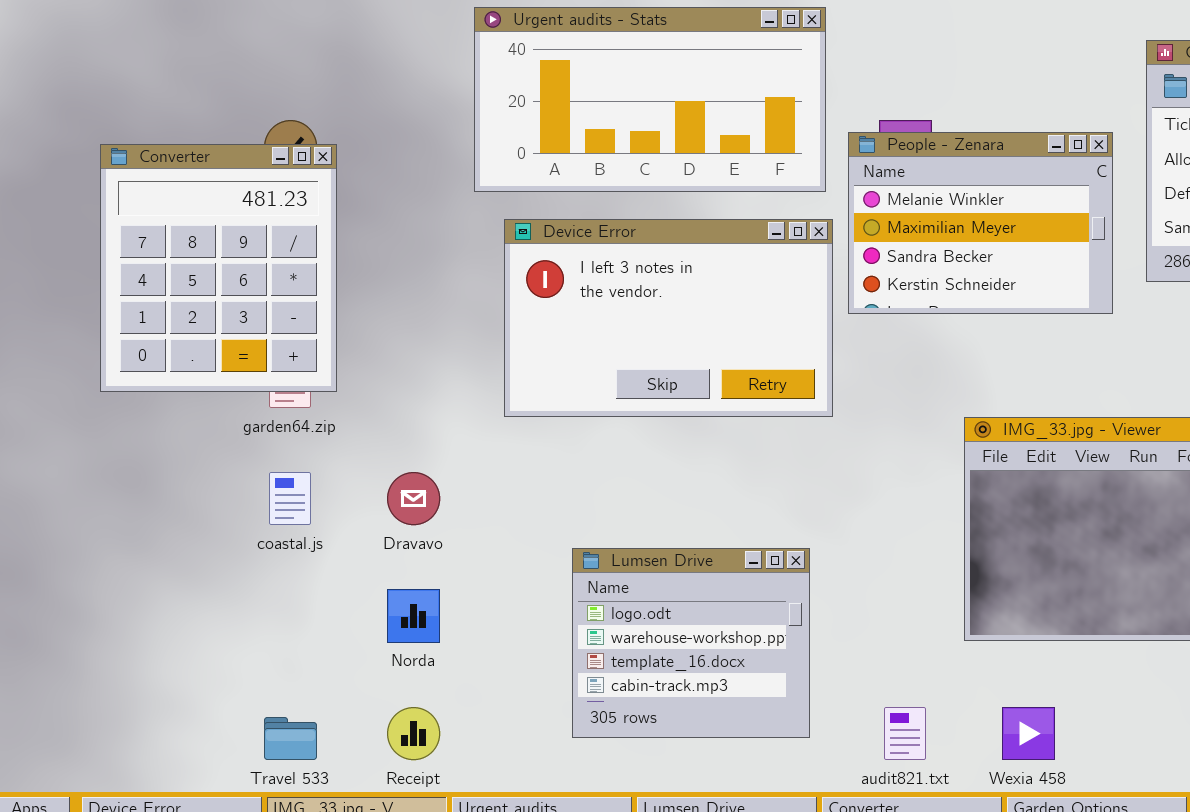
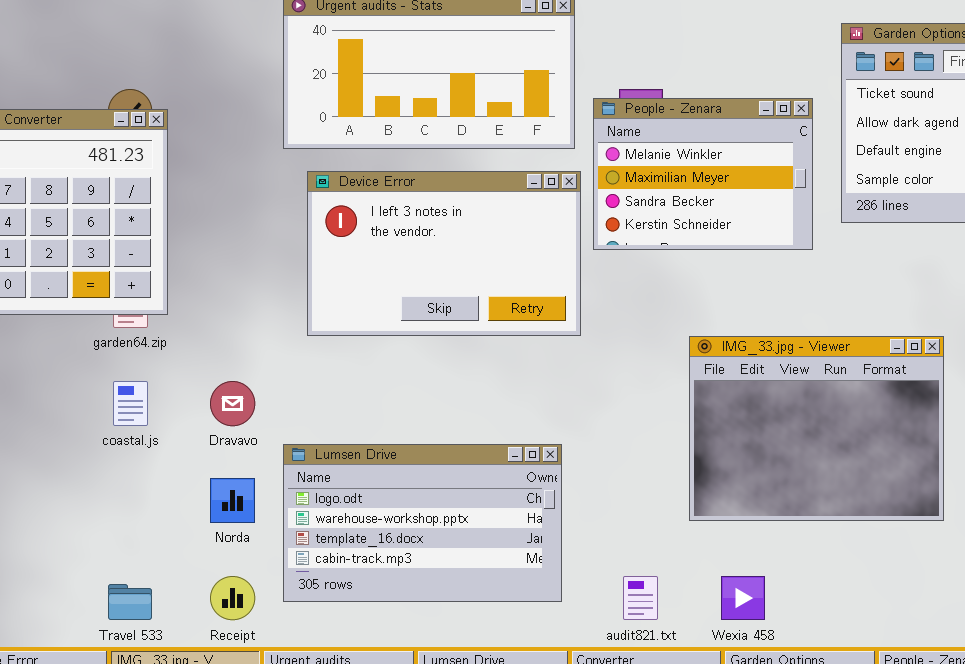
Lumsen Drive: [572,548,810,738] -> [283,444,562,602], resized

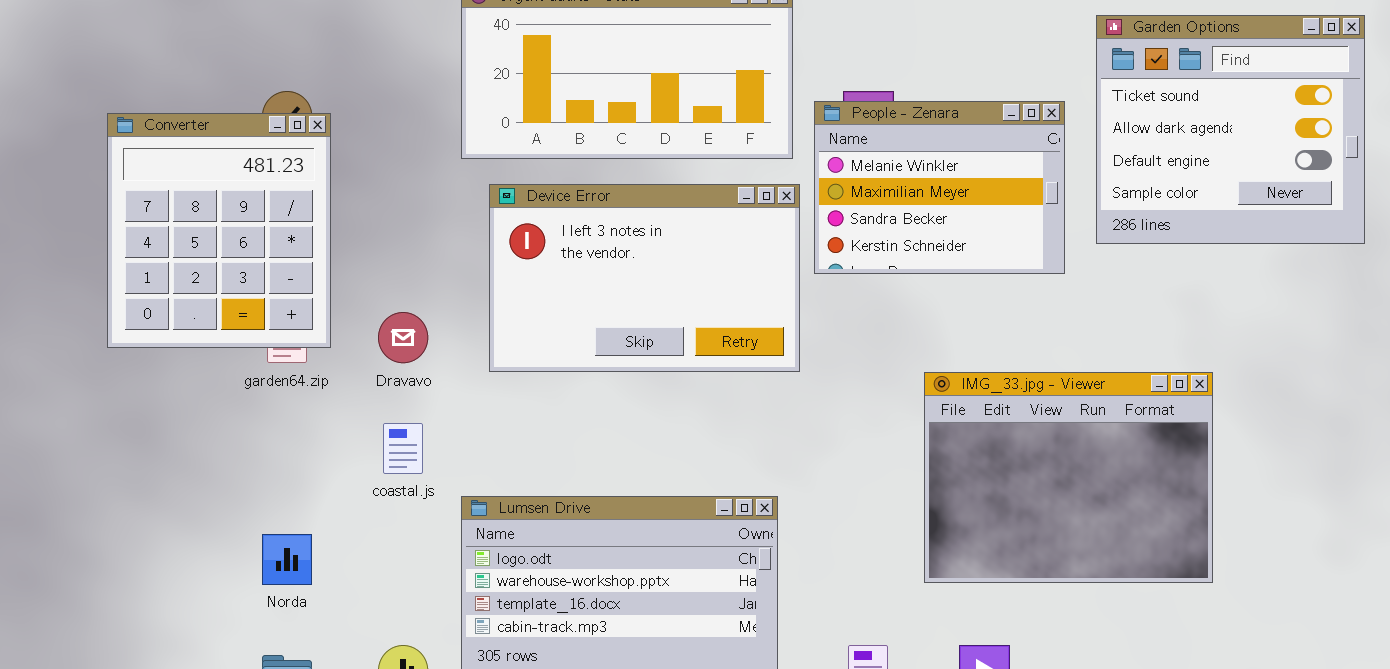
coastal.js: [113,381,148,426] -> [383,423,423,474], moved
Dravavo: [210,381,255,426] -> [378,312,428,363], moved
Norda: [210,478,255,523] -> [262,534,312,585], moved

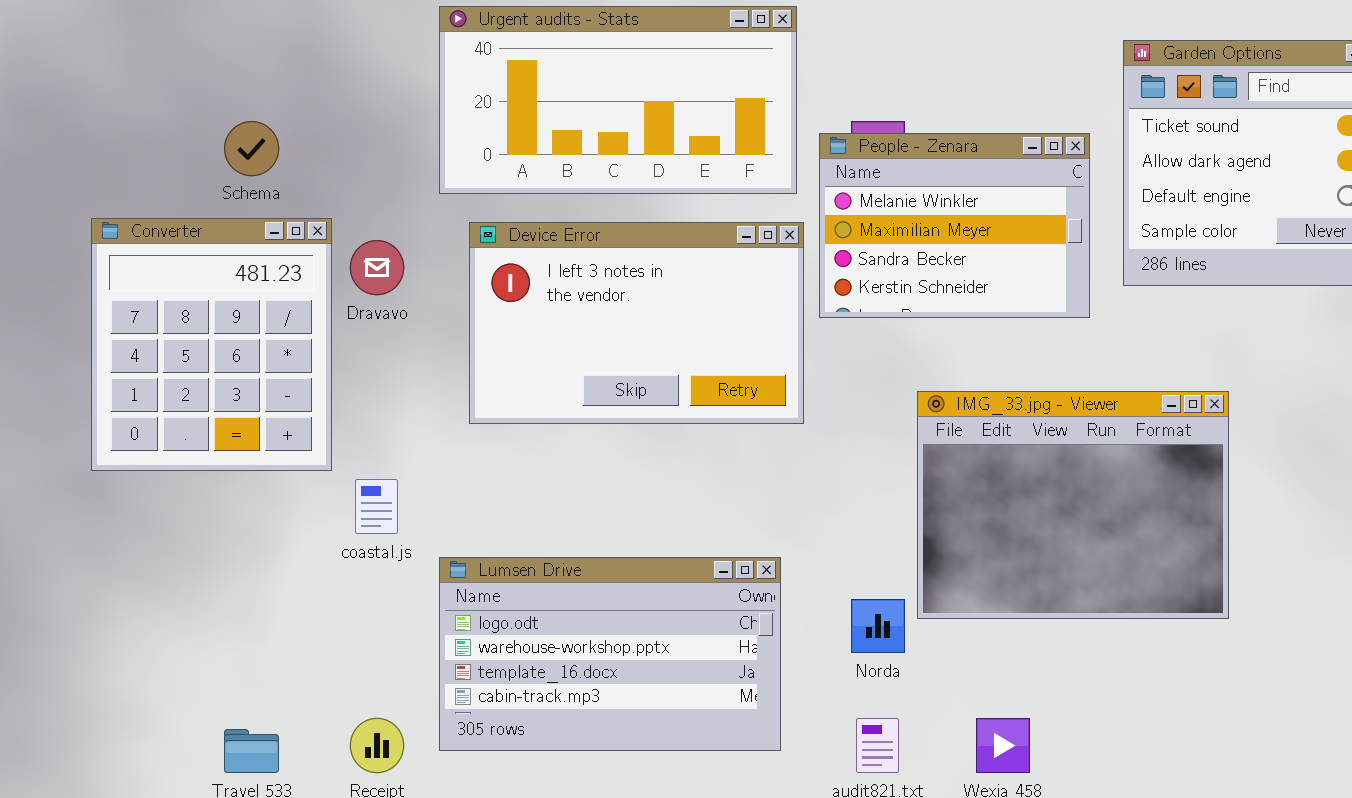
Converter: [107,113,331,348] -> [91,218,332,471], moved
Dravavo: [378,312,428,363] -> [350,240,404,295], moved
IMG_33.jpg - Viewer: [924,372,1213,583] -> [917,391,1229,619], moved
Norda: [262,534,312,585] -> [851,599,905,653], moved

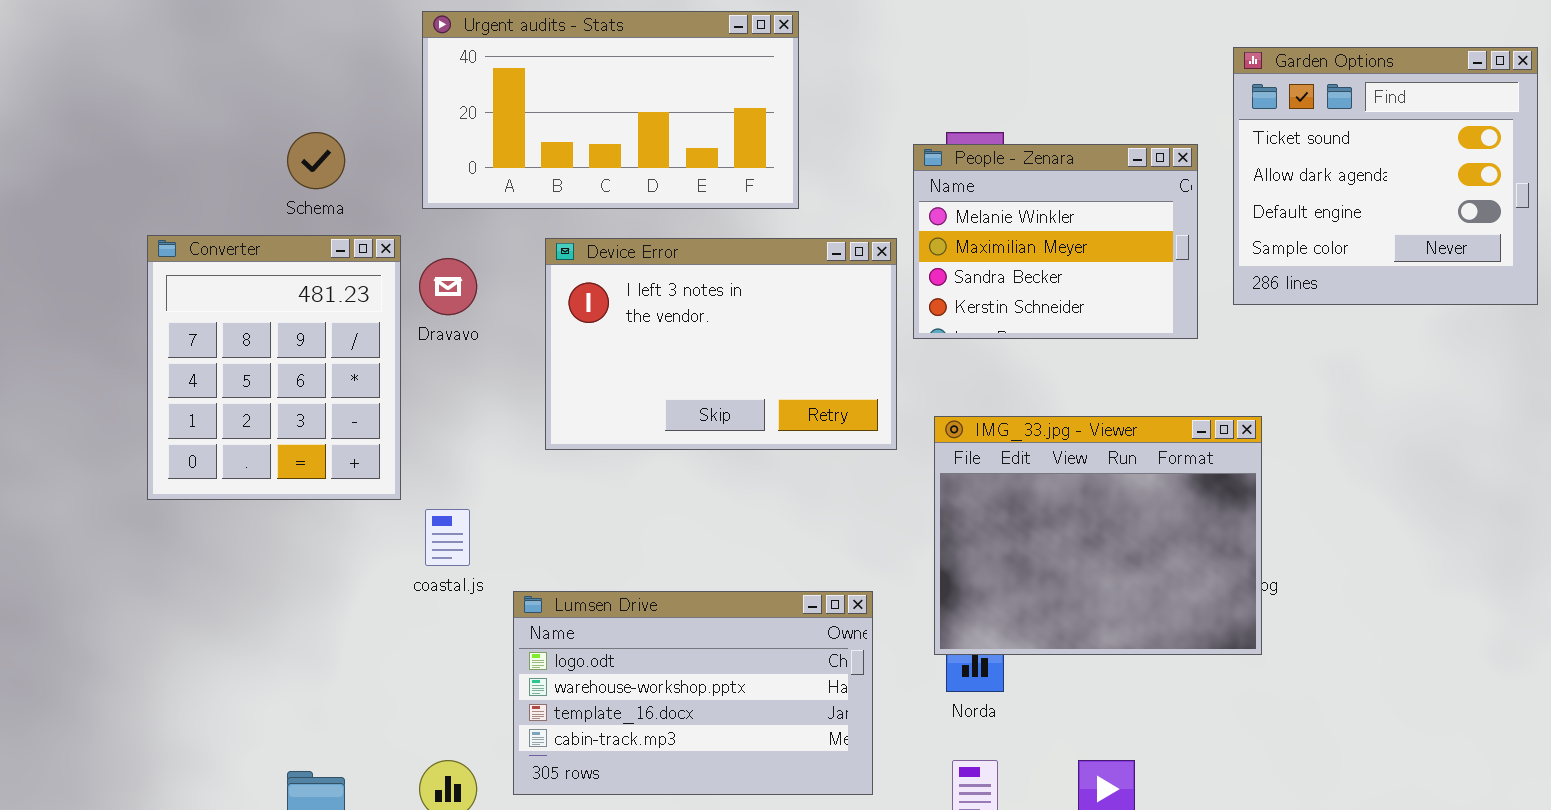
Urgent audits - Stats: [439,6,797,194] -> [422,11,799,209], moved
IMG_33.jpg - Viewer: [917,391,1229,619] -> [934,416,1262,655], moved

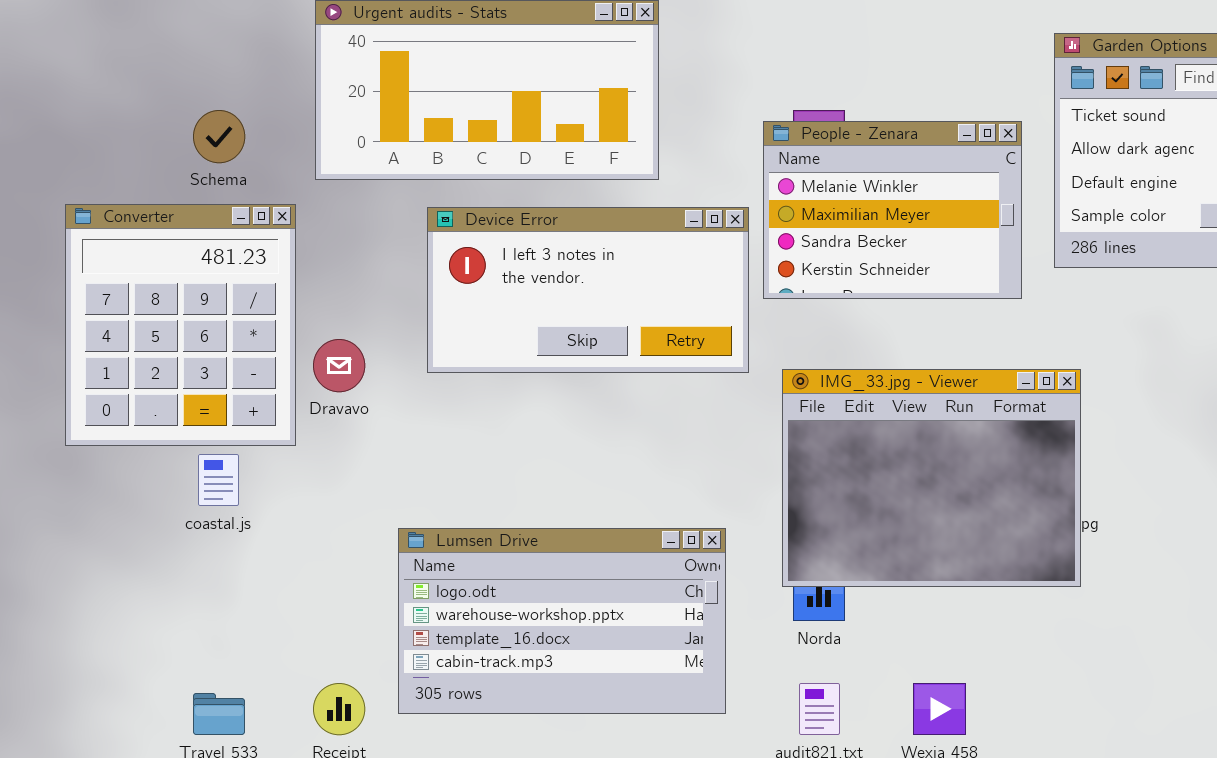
Device Error: [545,238,897,450] -> [427,207,749,373], resized
Dravavo: [419,258,477,315] -> [313,339,365,392], moved
coastal.js: [425,509,470,566] -> [198,454,239,506], moved

